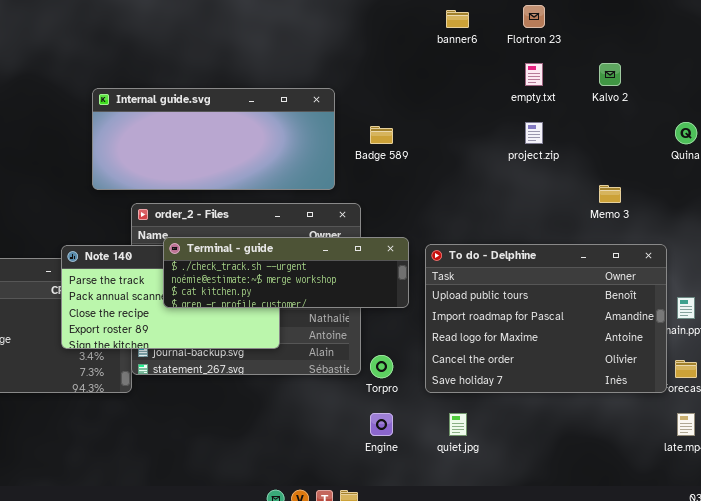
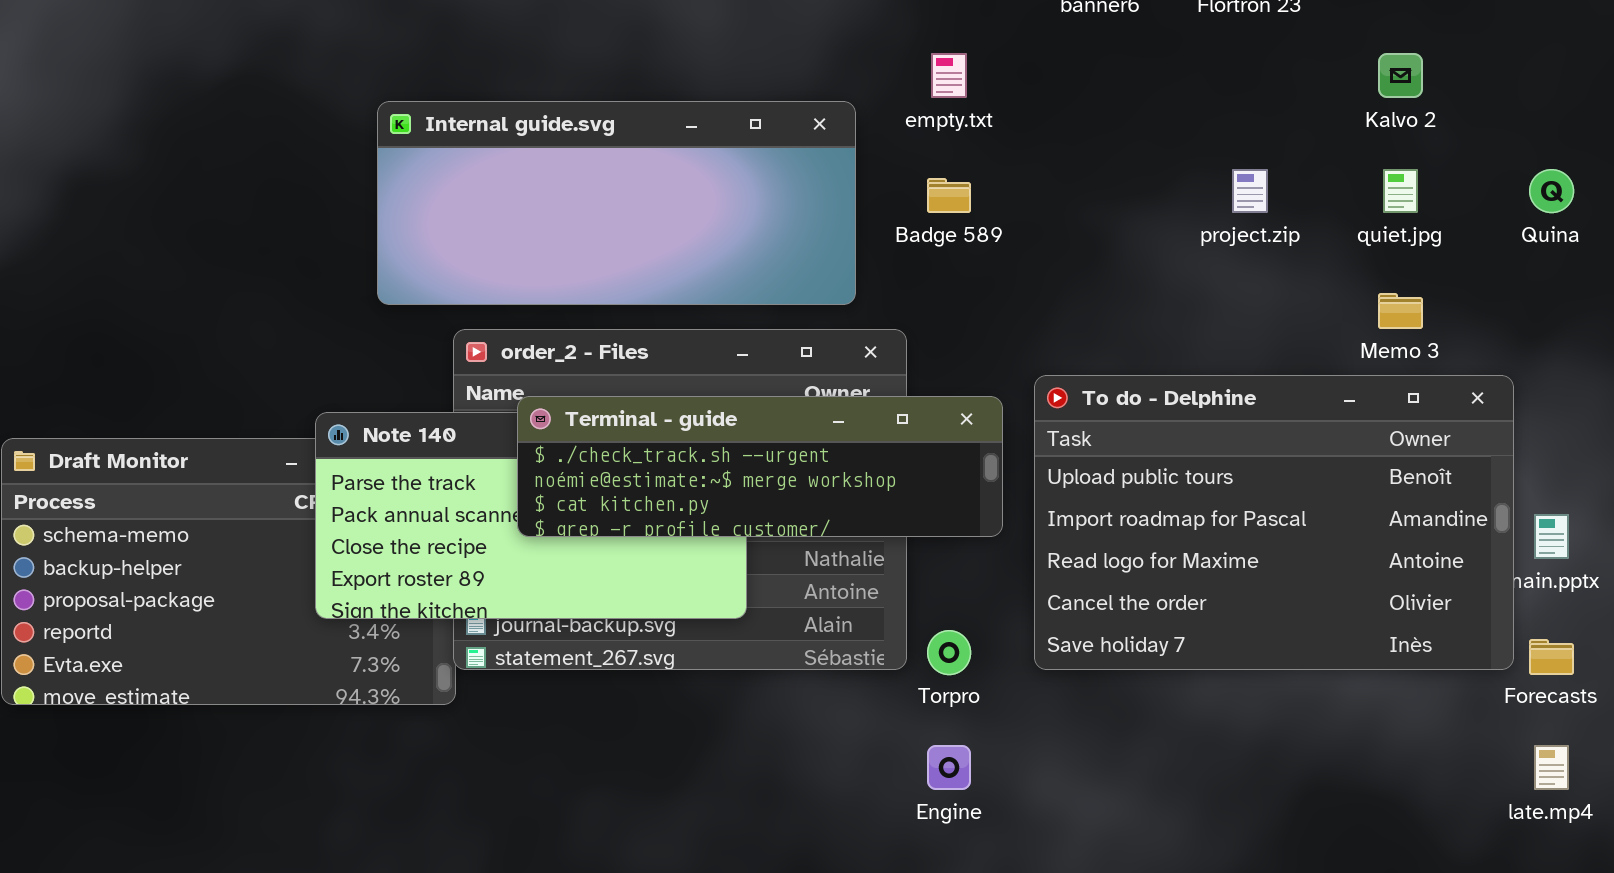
empty.txt: [525,63,543,86] -> [931,53,967,98], moved
To do - Delphine: [425,244,667,393] -> [1034,375,1514,670], moved
quiet.jpg: [449,413,467,436] -> [1383,169,1418,213], moved

